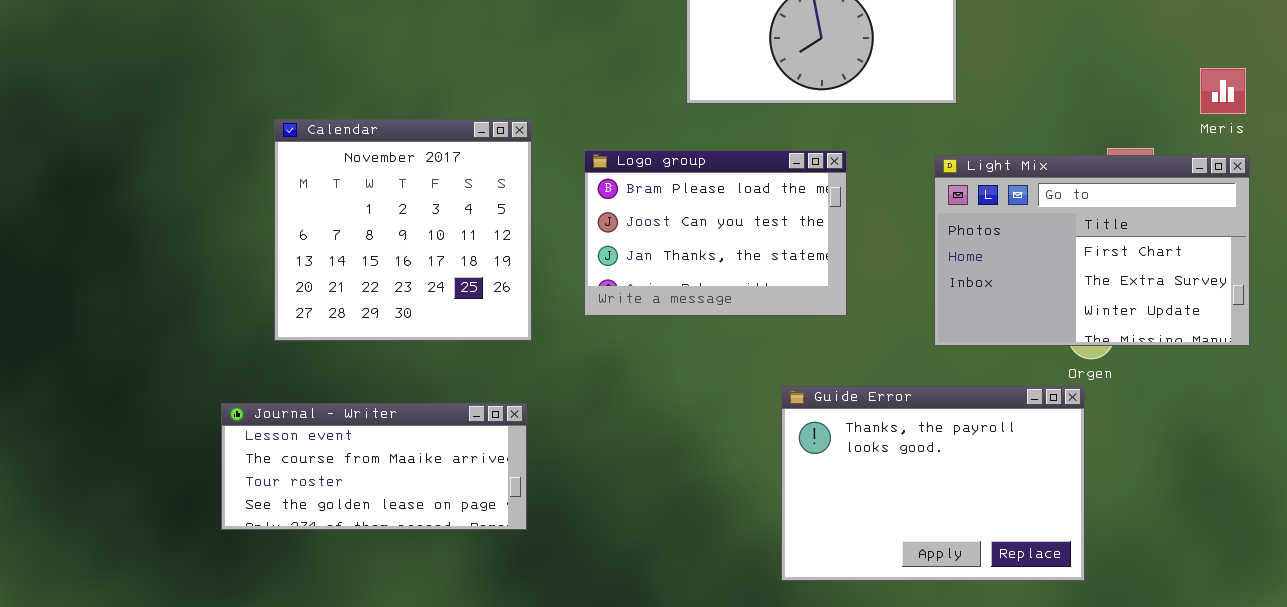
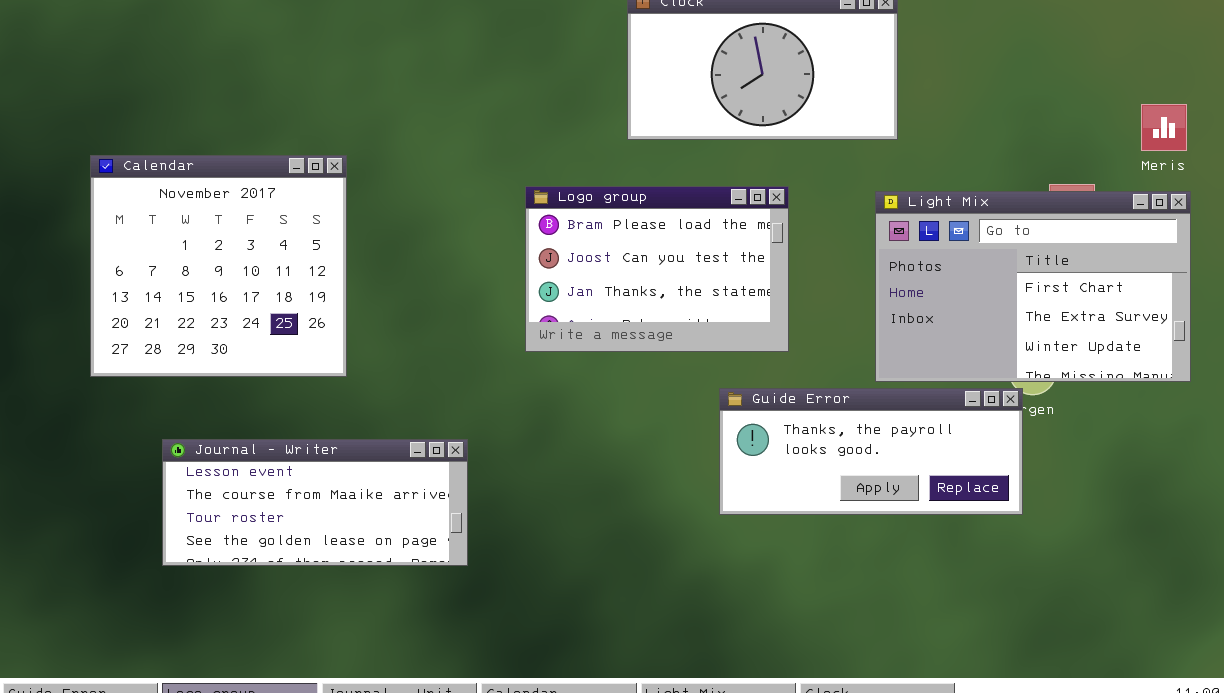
Calendar: [274,119,532,341] -> [90,155,347,377], moved
Guide Error: [781,386,1085,581] -> [719,388,1023,515], moved, resized

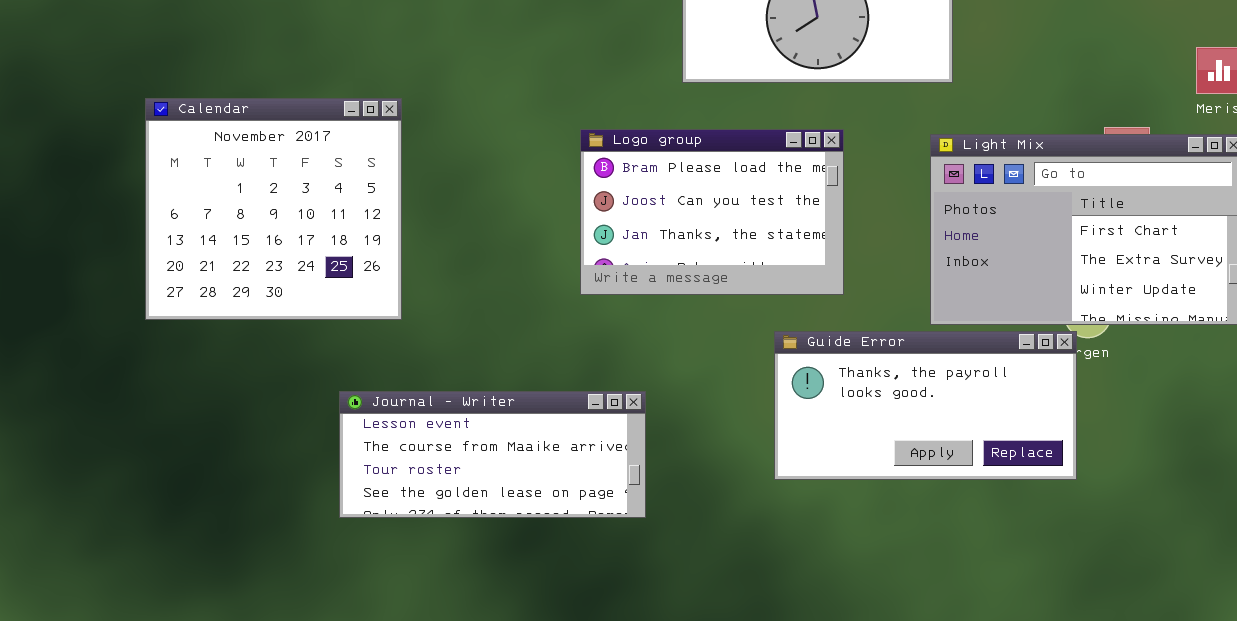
Guide Error: [719,388,1023,515] -> [774,331,1077,480], resized
Journal - Writer: [162,439,468,566] -> [339,391,646,518], moved

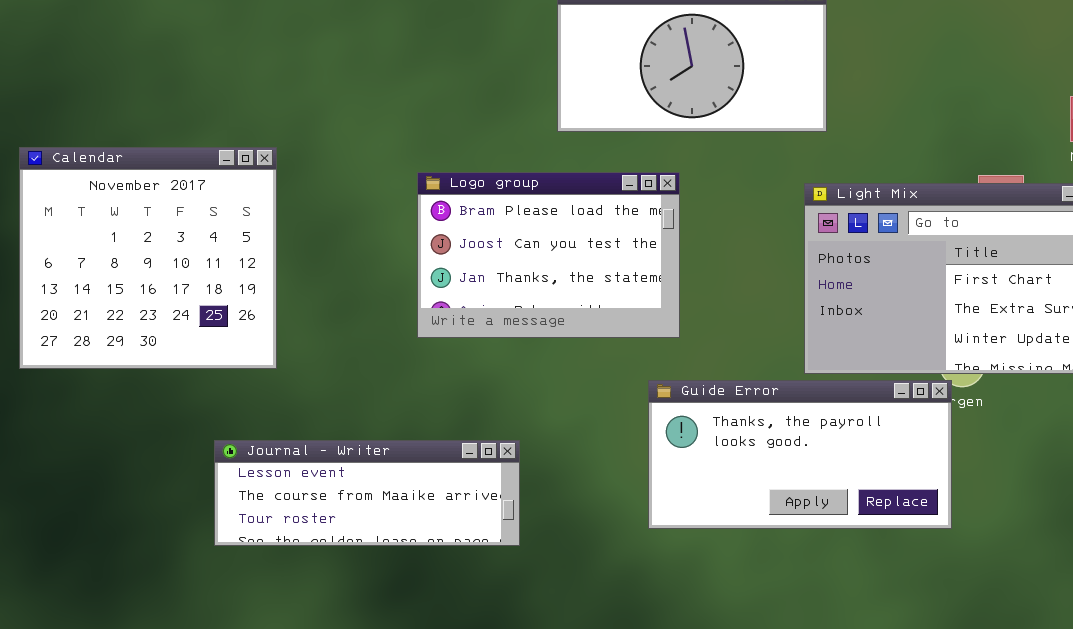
Logo group: [580,129,844,295] -> [417,172,680,338], moved
Journal - Writer: [339,391,646,518] -> [214,440,520,546], resized

